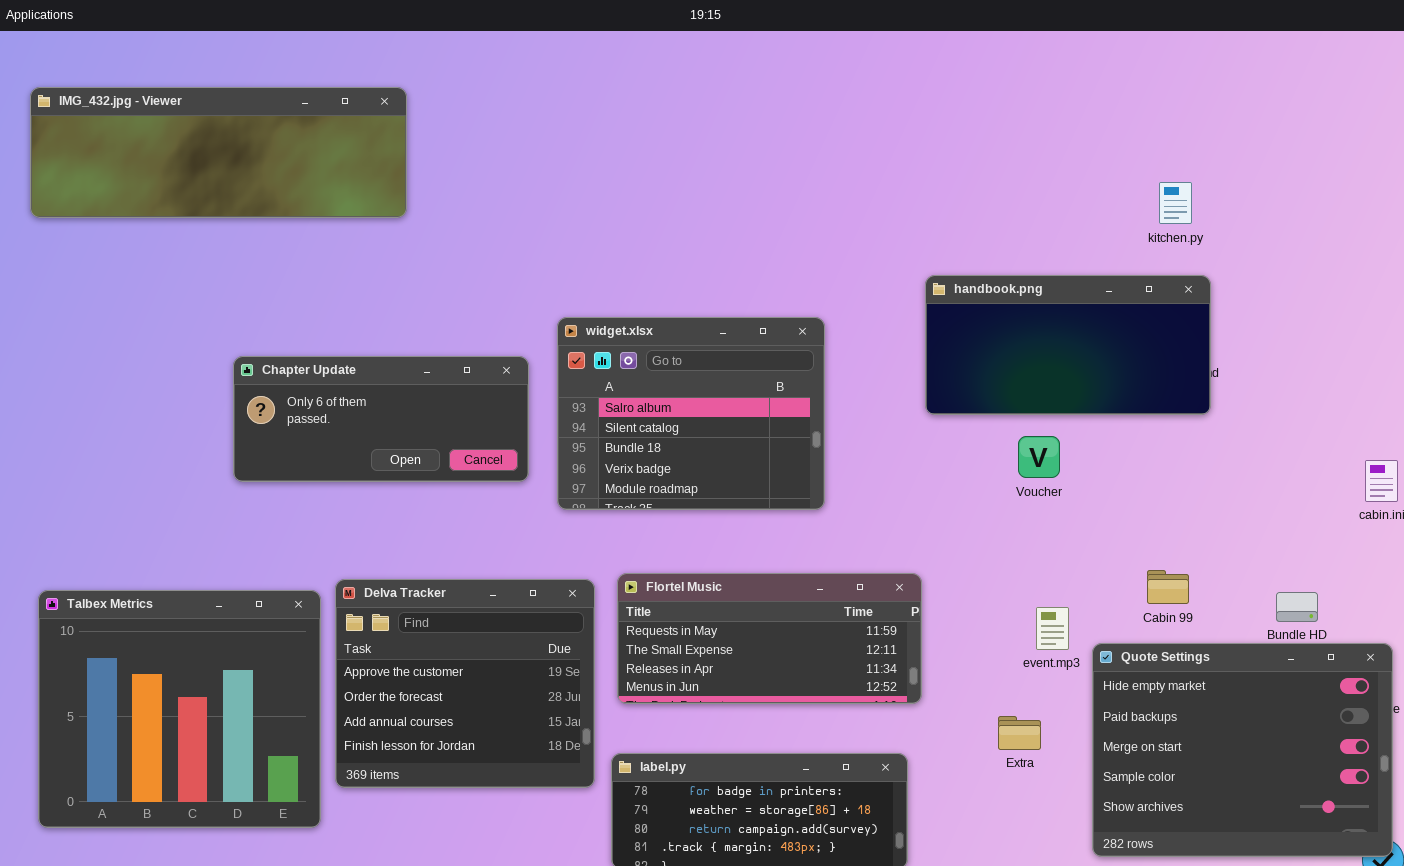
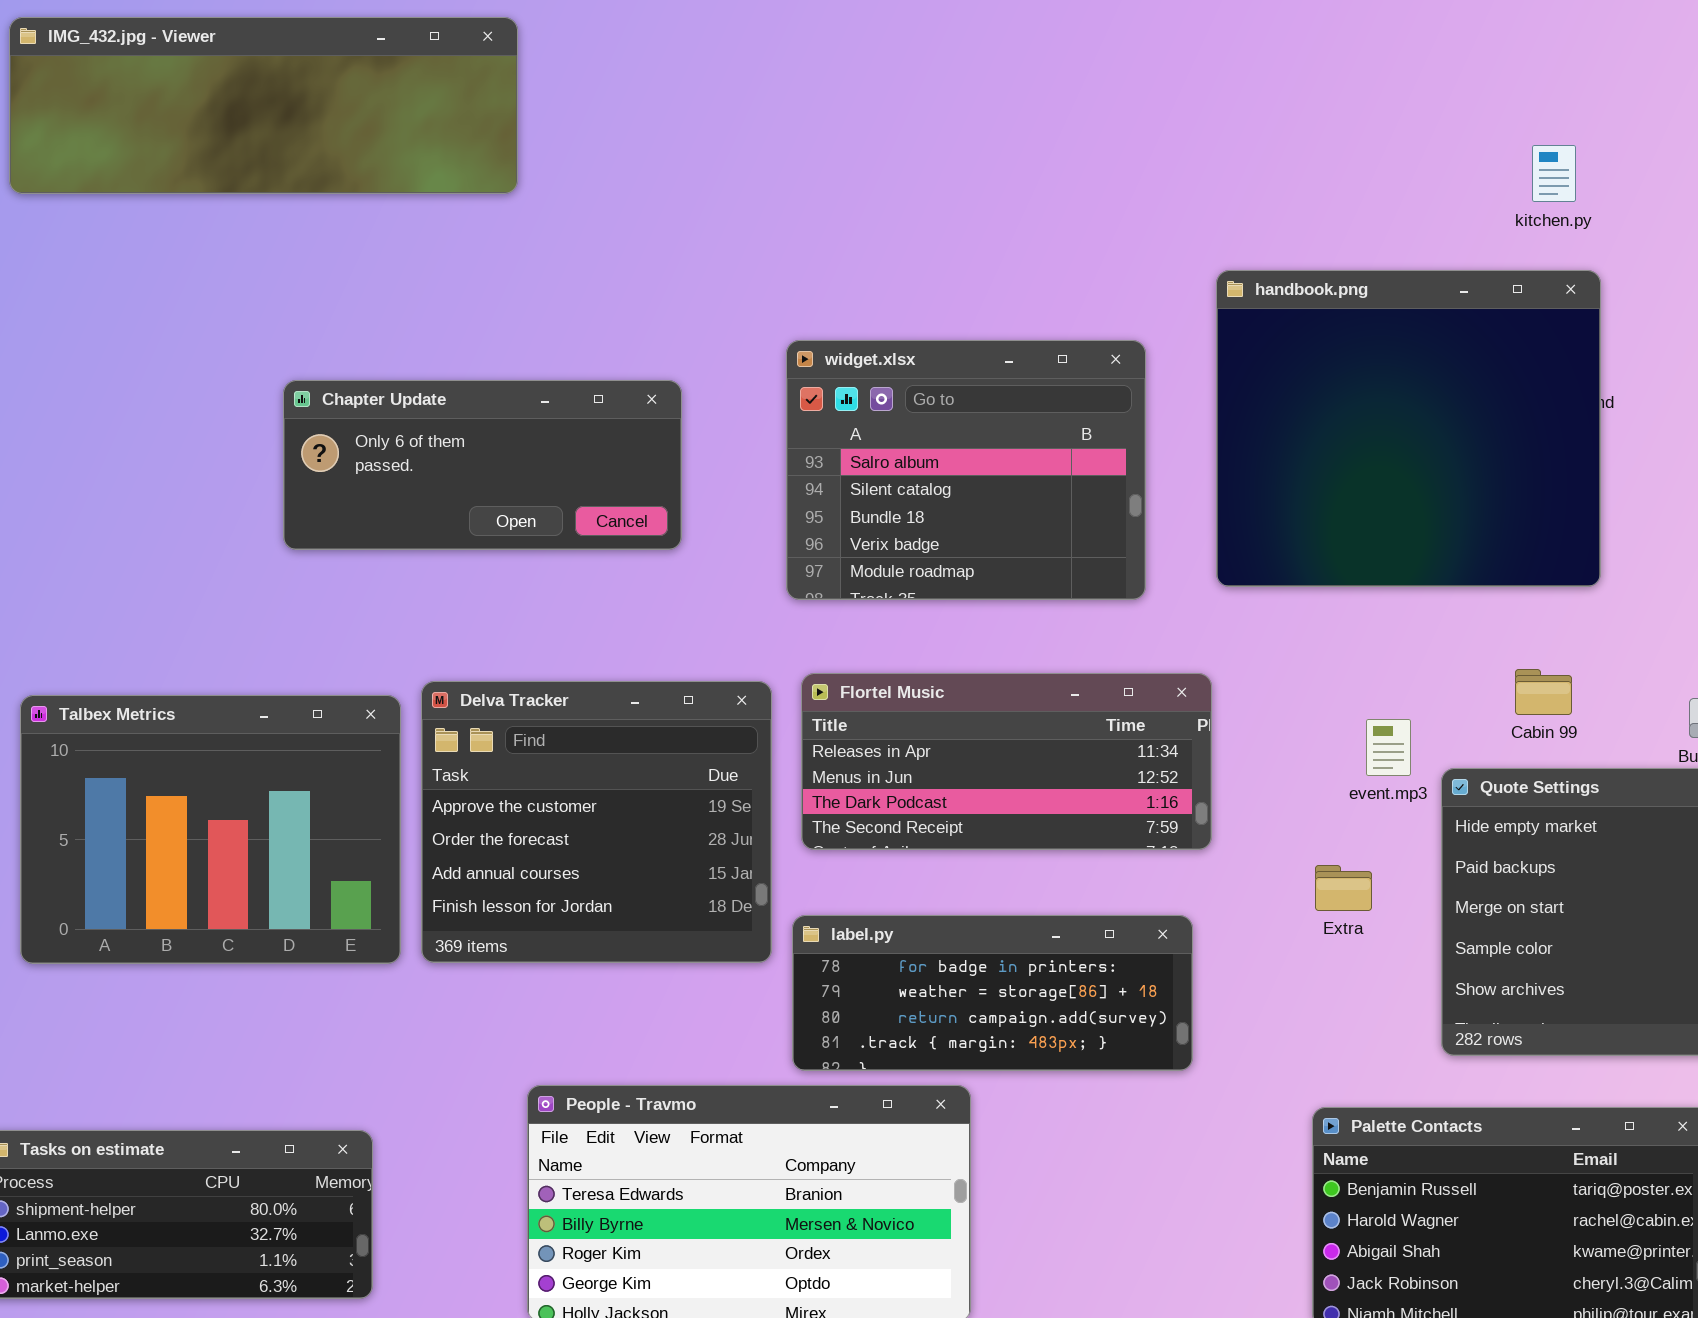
handbook.png: [925,275,1211,415] -> [1216,270,1601,587], resized
widget.xlsx: [557,317,825,510] -> [786,340,1146,600], moved
Flortel Music: [617,573,922,704] -> [801,673,1212,850], scrolled down 2 rows
Talbex Metrics: [38,590,321,828] -> [20,695,401,964], resized

